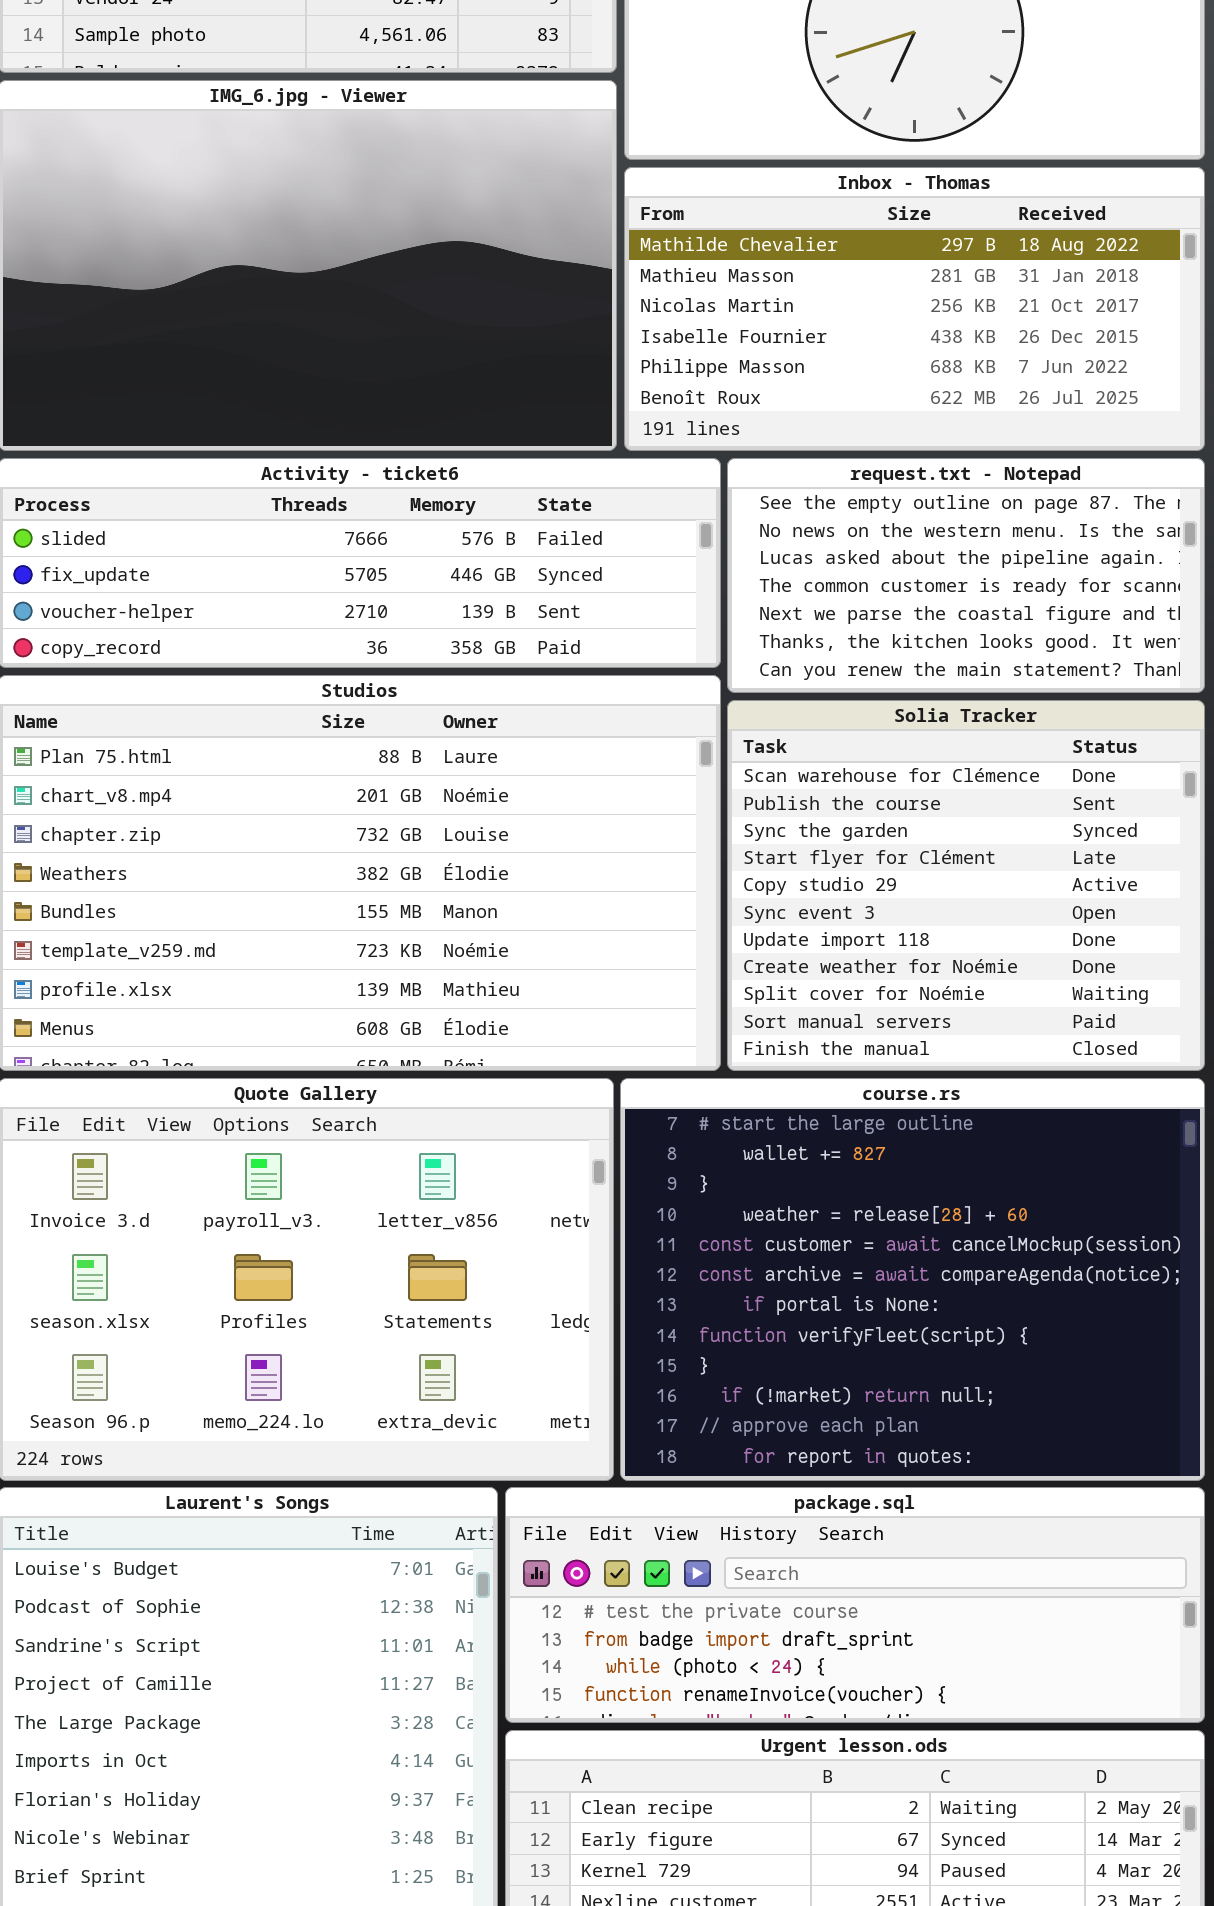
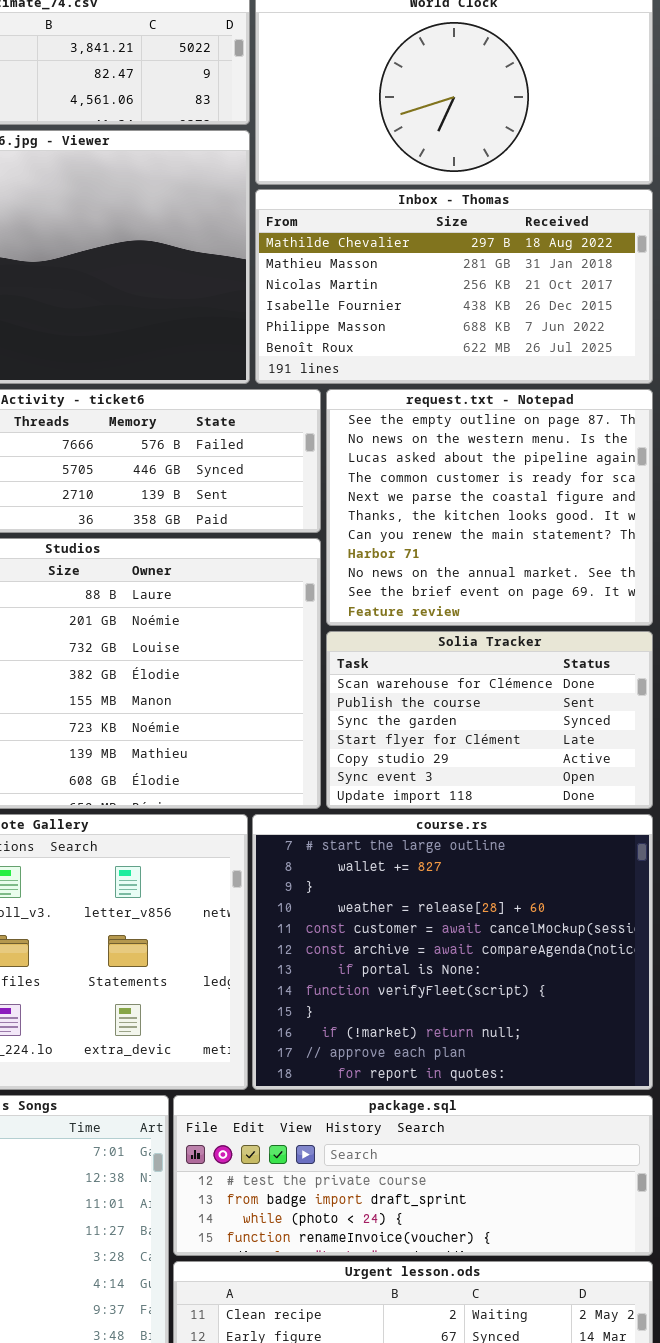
request.txt - Notepad: [727,458,1205,693] -> [326,389,653,626], resized
Solia Tracker: [727,700,1205,1071] -> [326,631,653,809], resized

